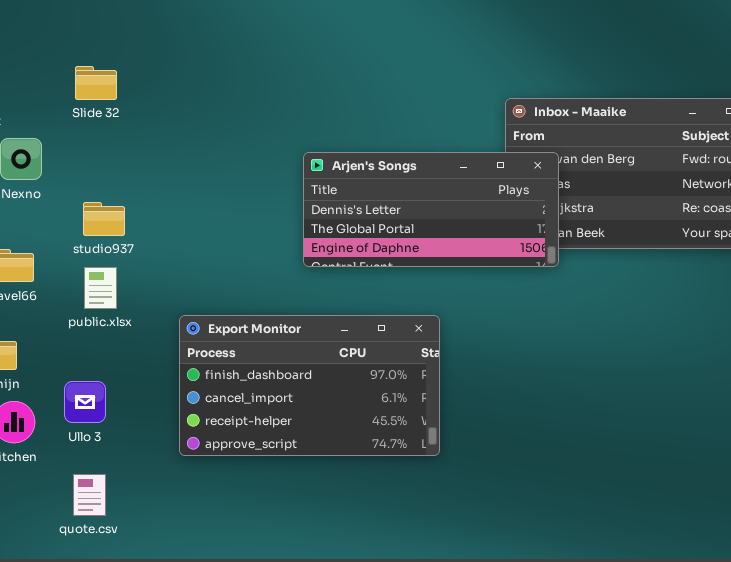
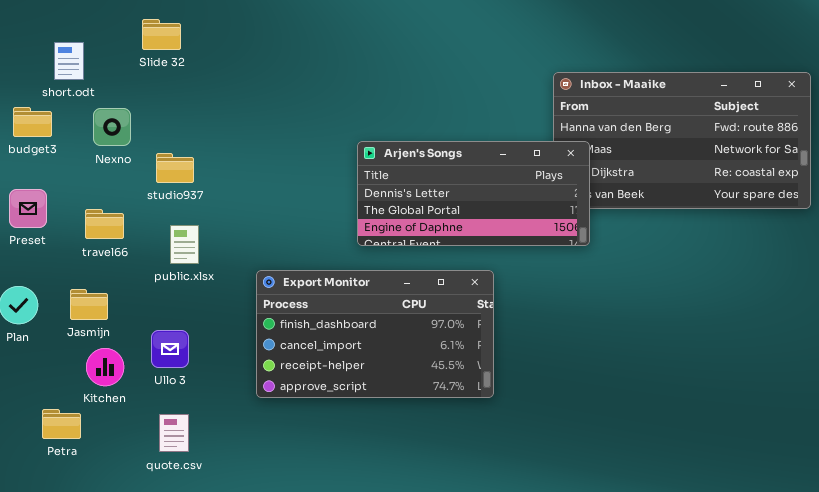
Slide 32: [75,66,117,100] -> [142,19,181,50], moved
Arjen's Songs: [303,152,559,267] -> [357,141,590,246], moved
studio937: [83,202,125,236] -> [156,153,194,183], moved

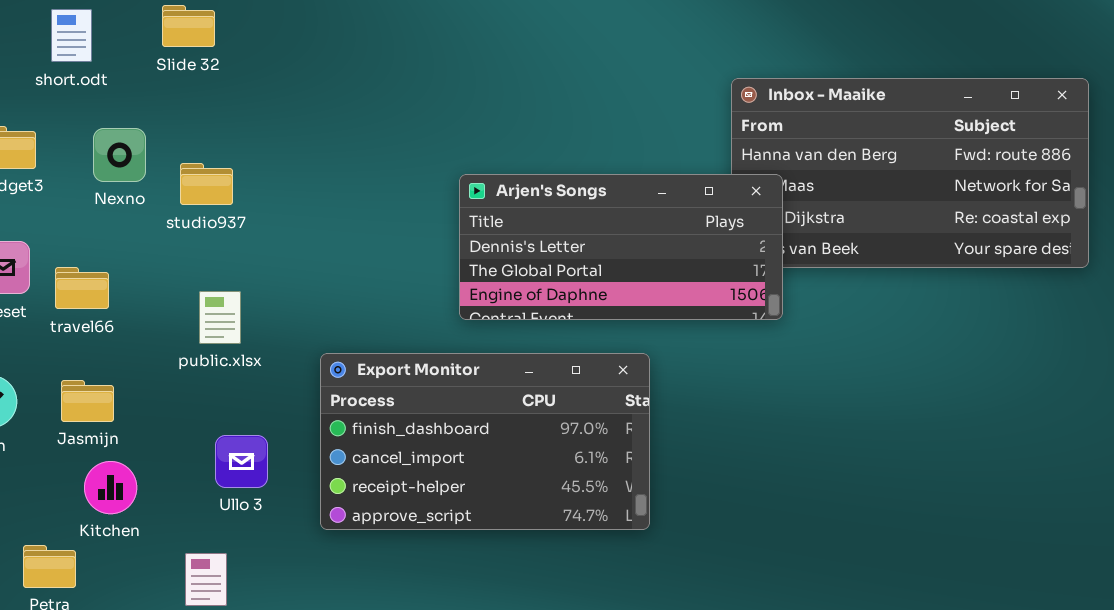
short.odt: [54,42,84,80] -> [51,9,92,62], moved
studio937: [156,153,194,183] -> [180,163,233,205], moved
travel66: [85,209,124,239] -> [55,267,109,309], moved
Ullo 3: [151,330,189,368] -> [215,435,268,488], moved

